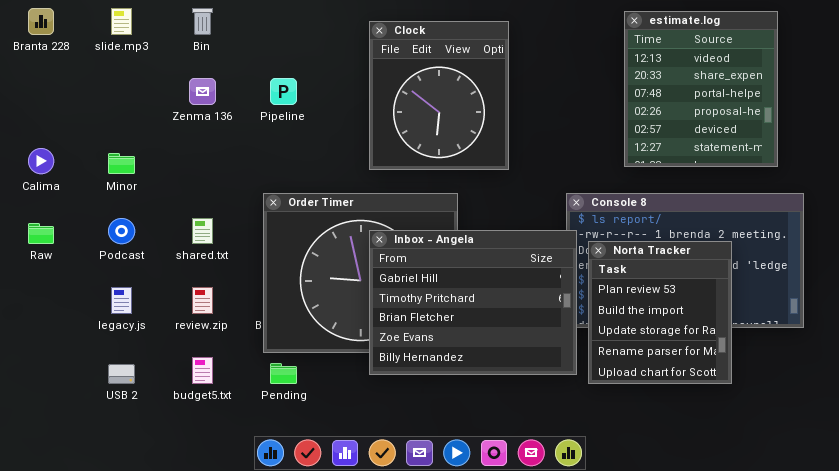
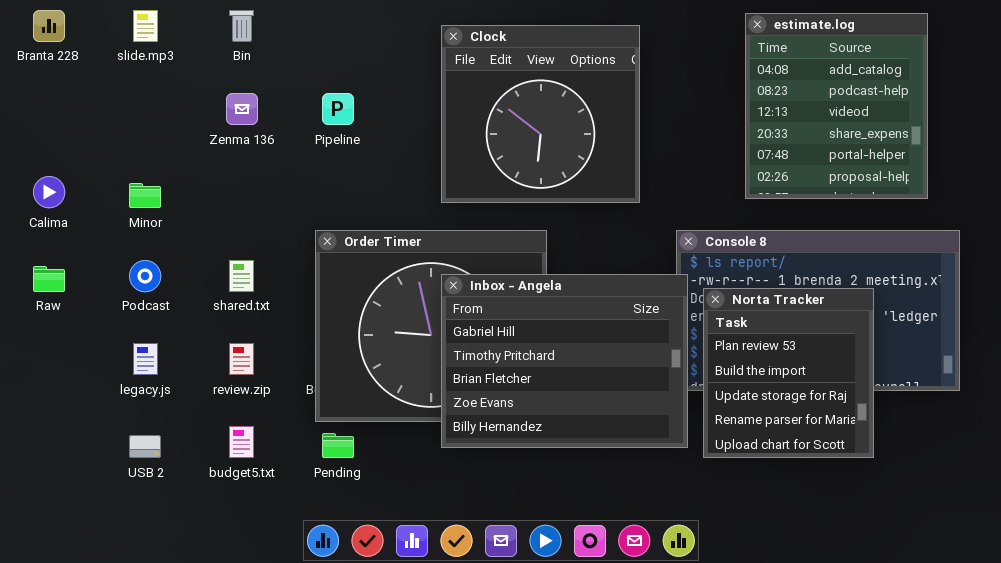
estimate.log: [624,11,778,167] -> [745,13,928,199], scrolled up 2 rows
Clock: [369,21,509,170] -> [441,25,640,203], resized

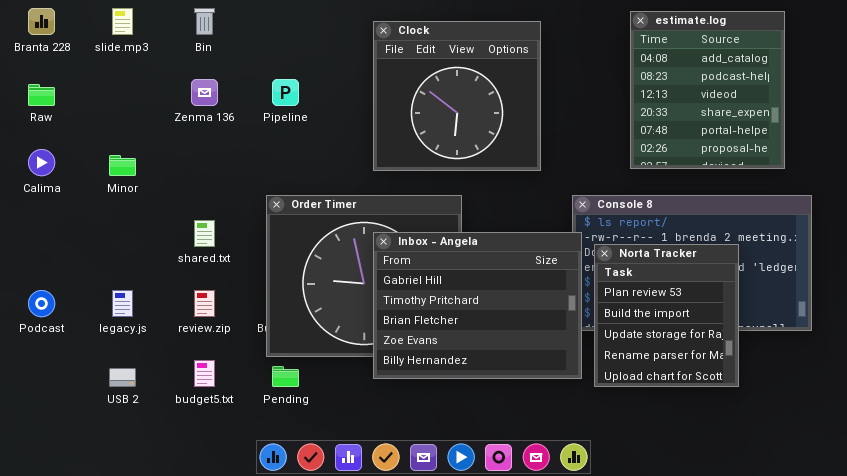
Podcast: [129,260,161,292] -> [28,290,55,317], moved
Raw: [33,266,65,292] -> [28,84,55,106], moved

